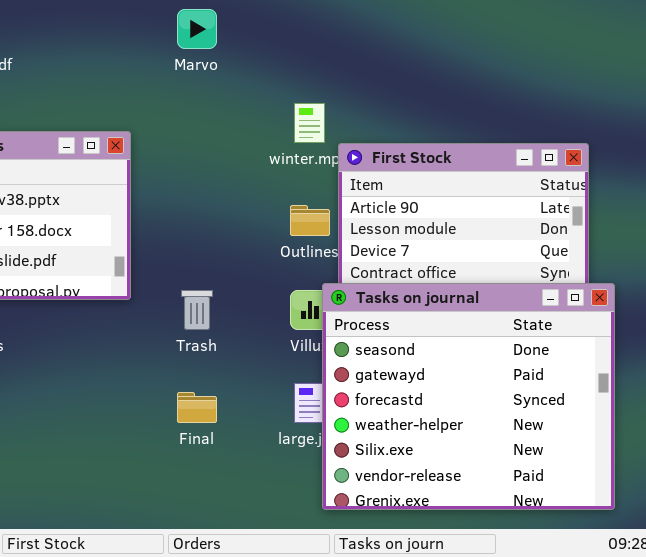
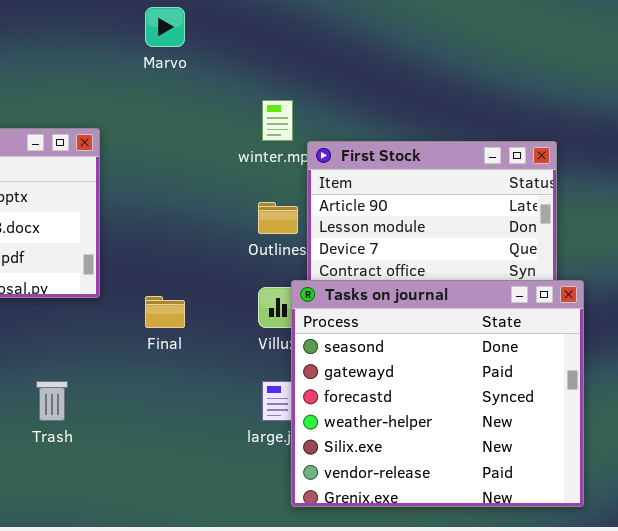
Trash: [181,290,213,330] -> [36,381,68,421], moved
Final: [177,392,217,423] -> [145,296,185,328], moved

